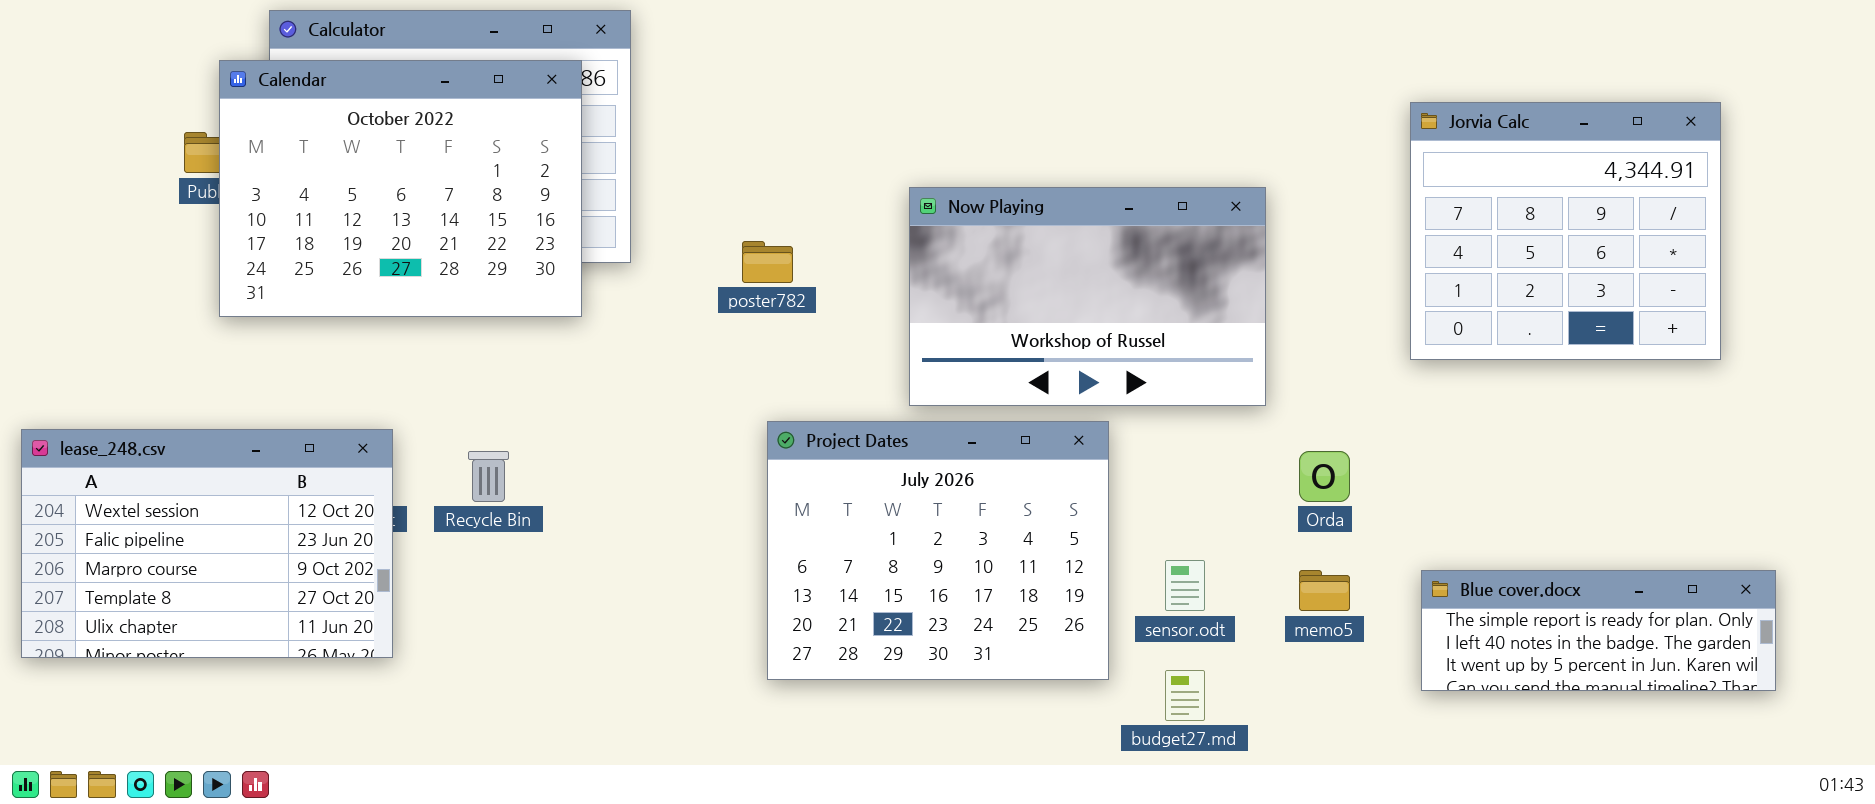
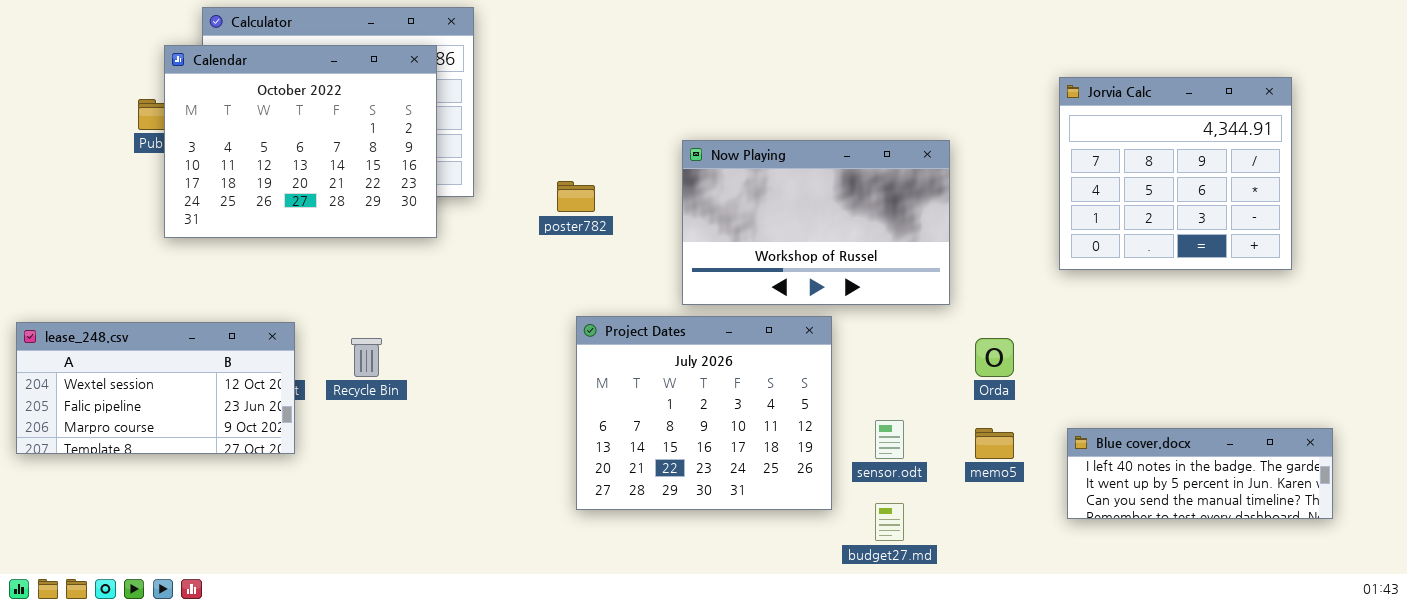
lease_248.csv: [21,429,393,658] -> [16,322,295,454], resized
Blue cover.docx: [1421,570,1776,691] -> [1067,428,1333,519], scrolled down 1 row

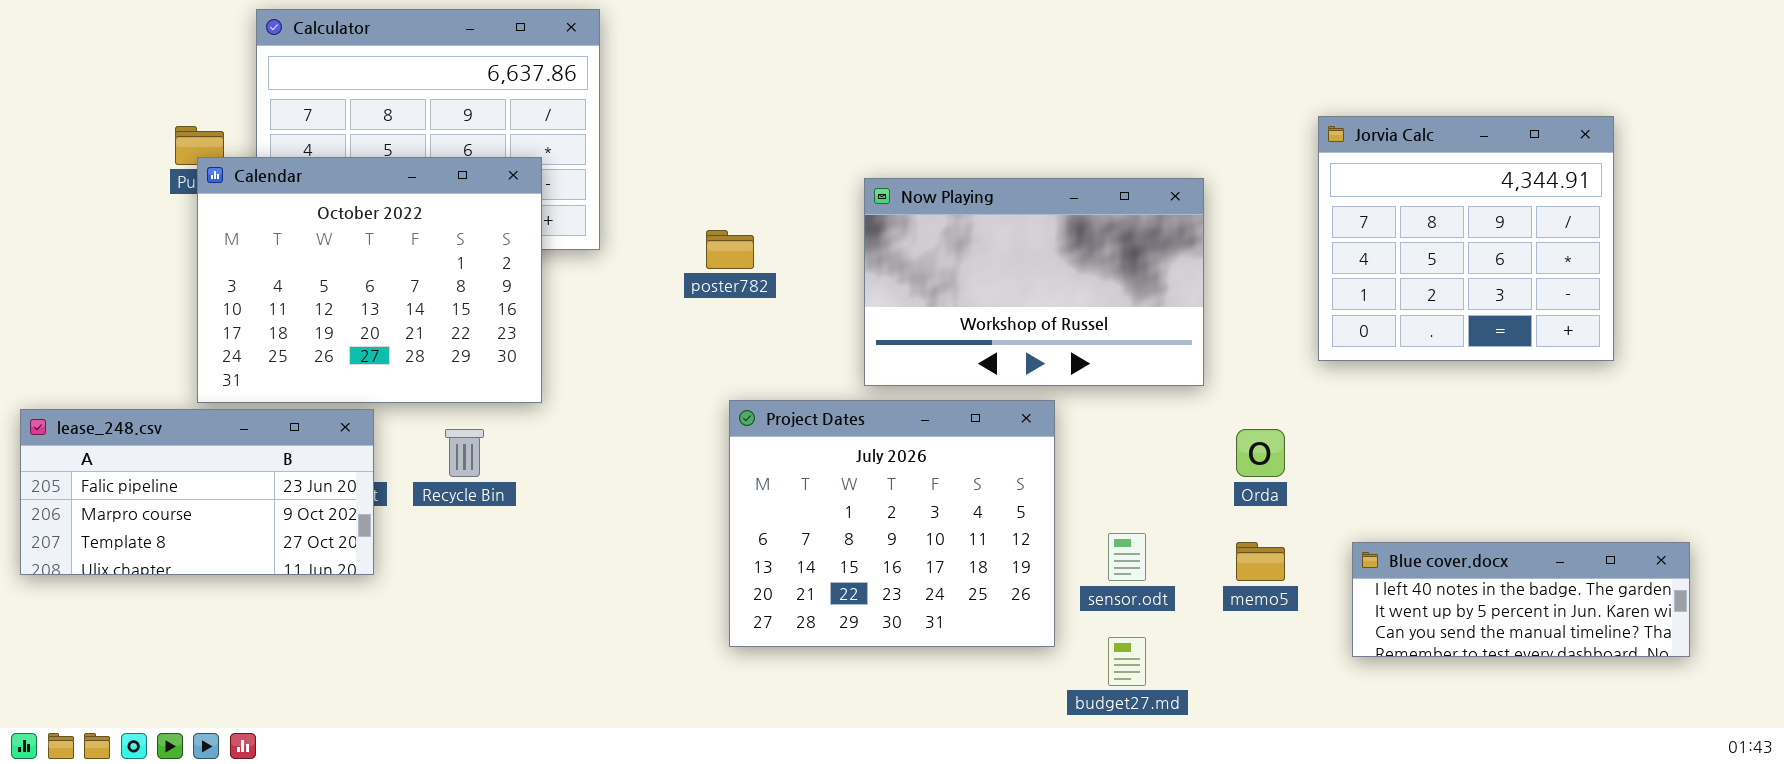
Calendar: [164,45,437,238] -> [197,157,542,403], moved
Jorvia Calc: [1059,77,1292,270] -> [1318,116,1614,361], moved
lease_248.csv: [16,322,295,454] -> [20,409,374,575], scrolled down 1 row

